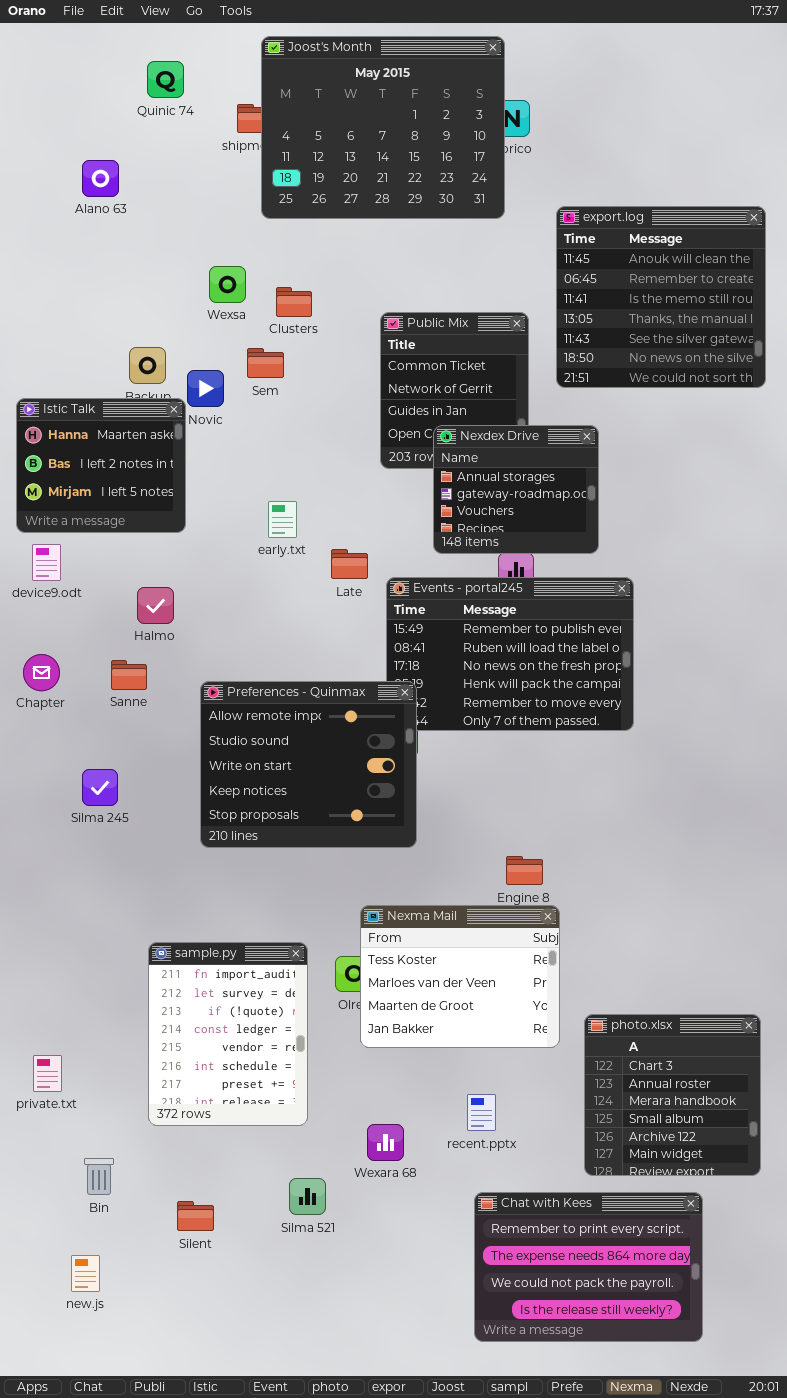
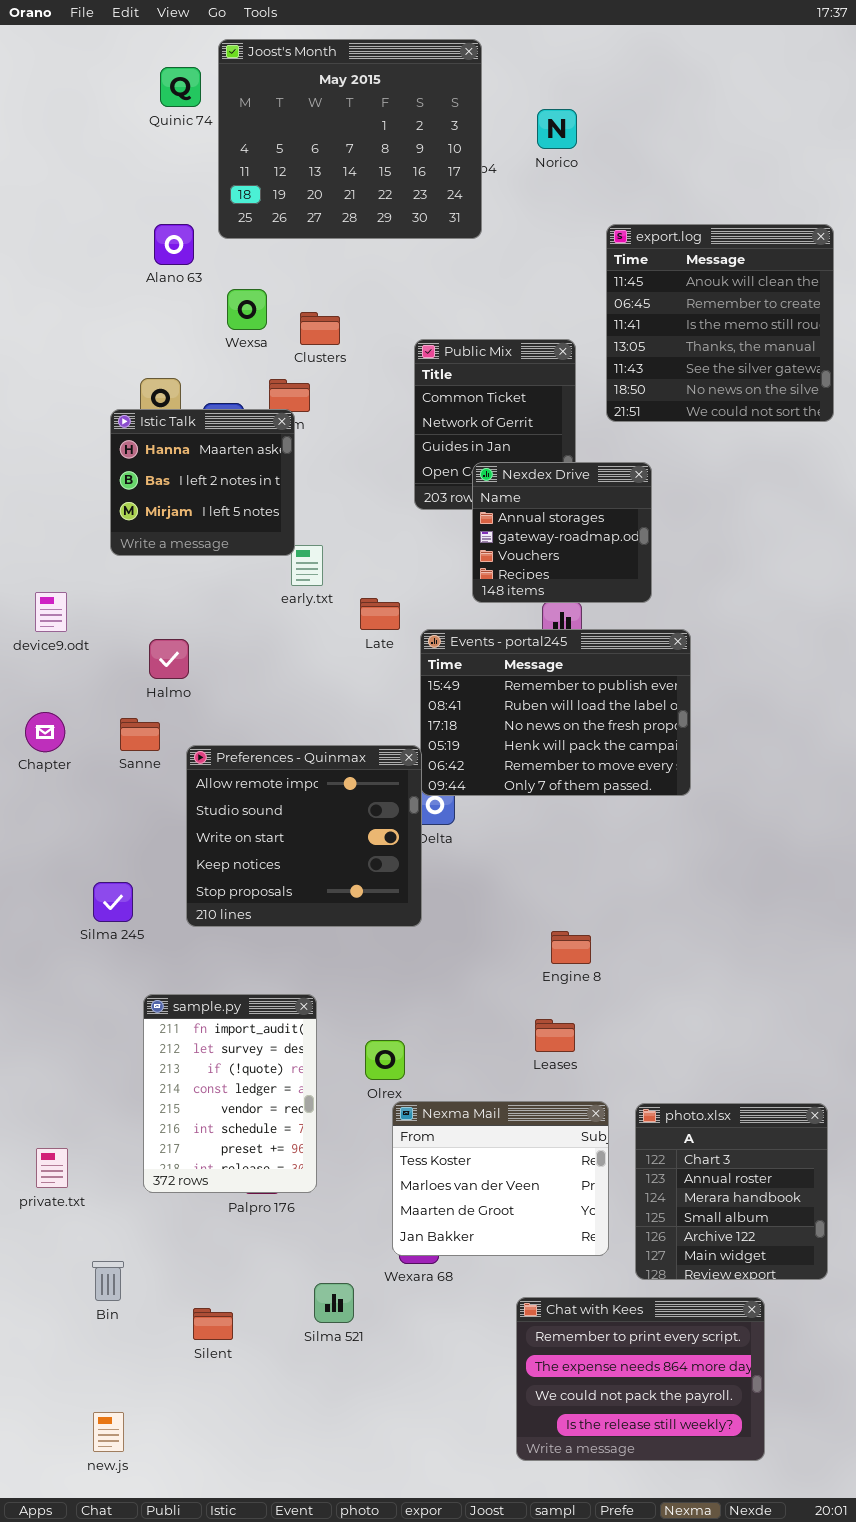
Joost's Month: [261,36,505,219] -> [218,39,482,239], moved
Alano 63: [82,160,119,197] -> [154,224,194,265], moved
Istic Talk: [16,398,186,533] -> [110,409,295,556], moved
Preferences - Quinmax: [200,681,417,848] -> [186,745,422,927], moved
Silma 245: [82,769,118,806] -> [93,882,133,922], moved
Nexma Mail: [360,905,560,1048] -> [392,1101,609,1256], moved
sample.py: [148,942,308,1126] -> [143,994,317,1193], moved
new.js: [71,1255,100,1292] -> [93,1412,124,1452], moved

